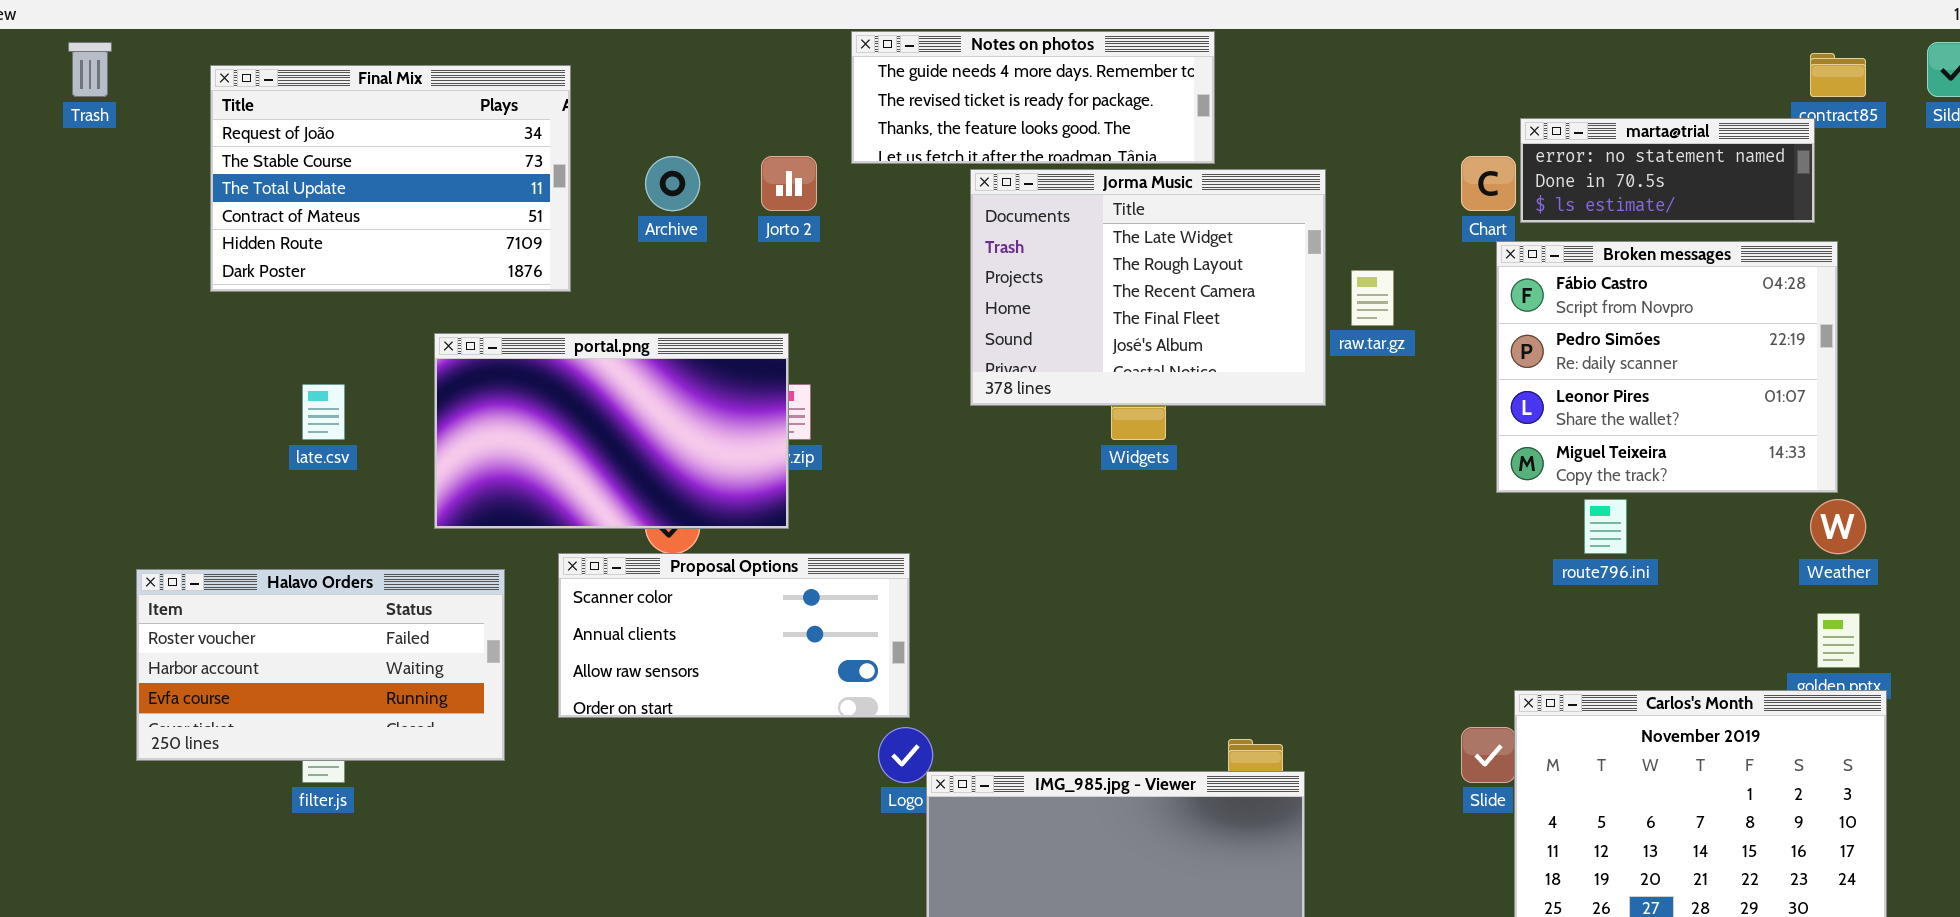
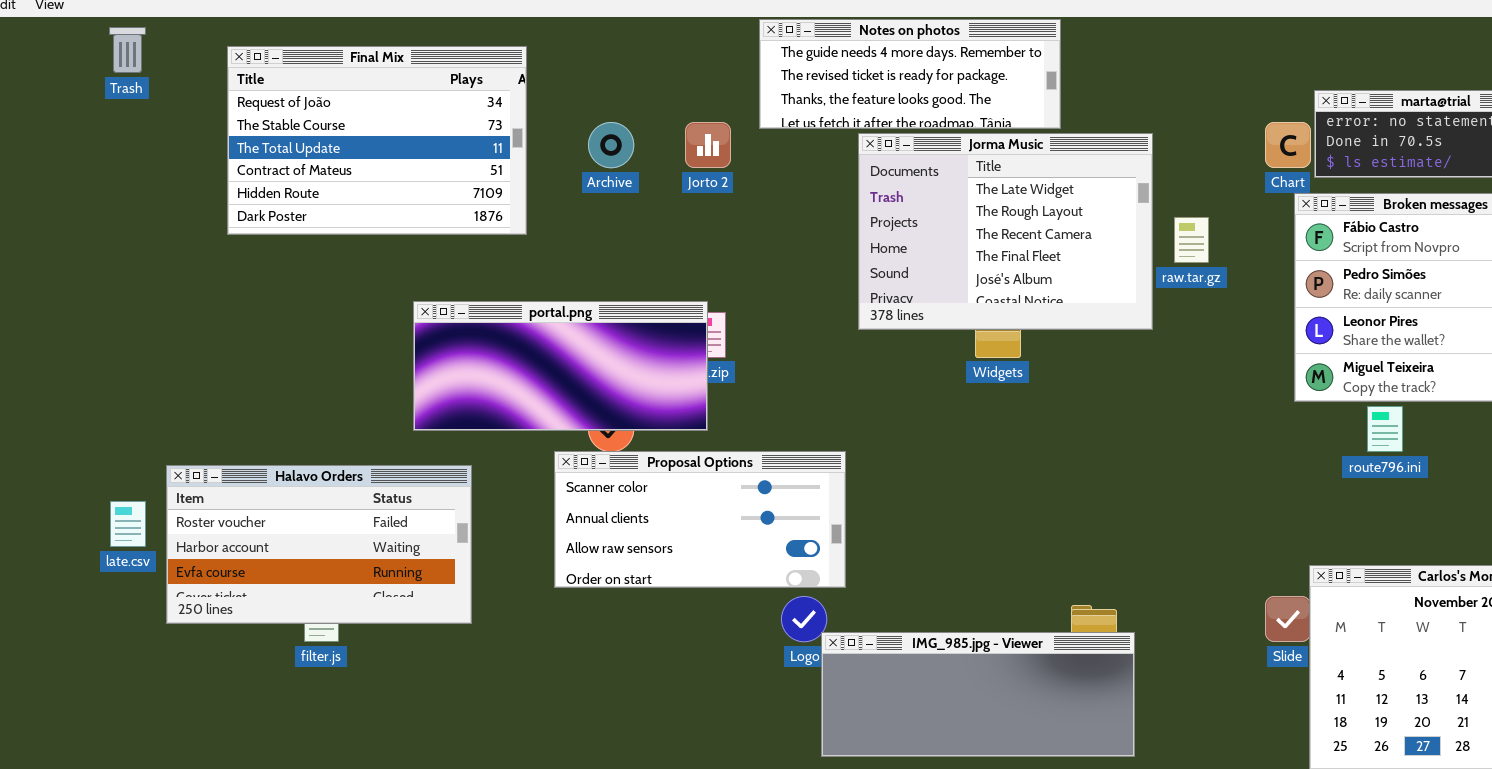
portal.png: [434,333,789,529] -> [413,301,708,431], resized
late.csv: [302,384,345,440] -> [110,501,146,547], moved
Proposal Options: [558,553,910,718] -> [554,451,846,588], moved

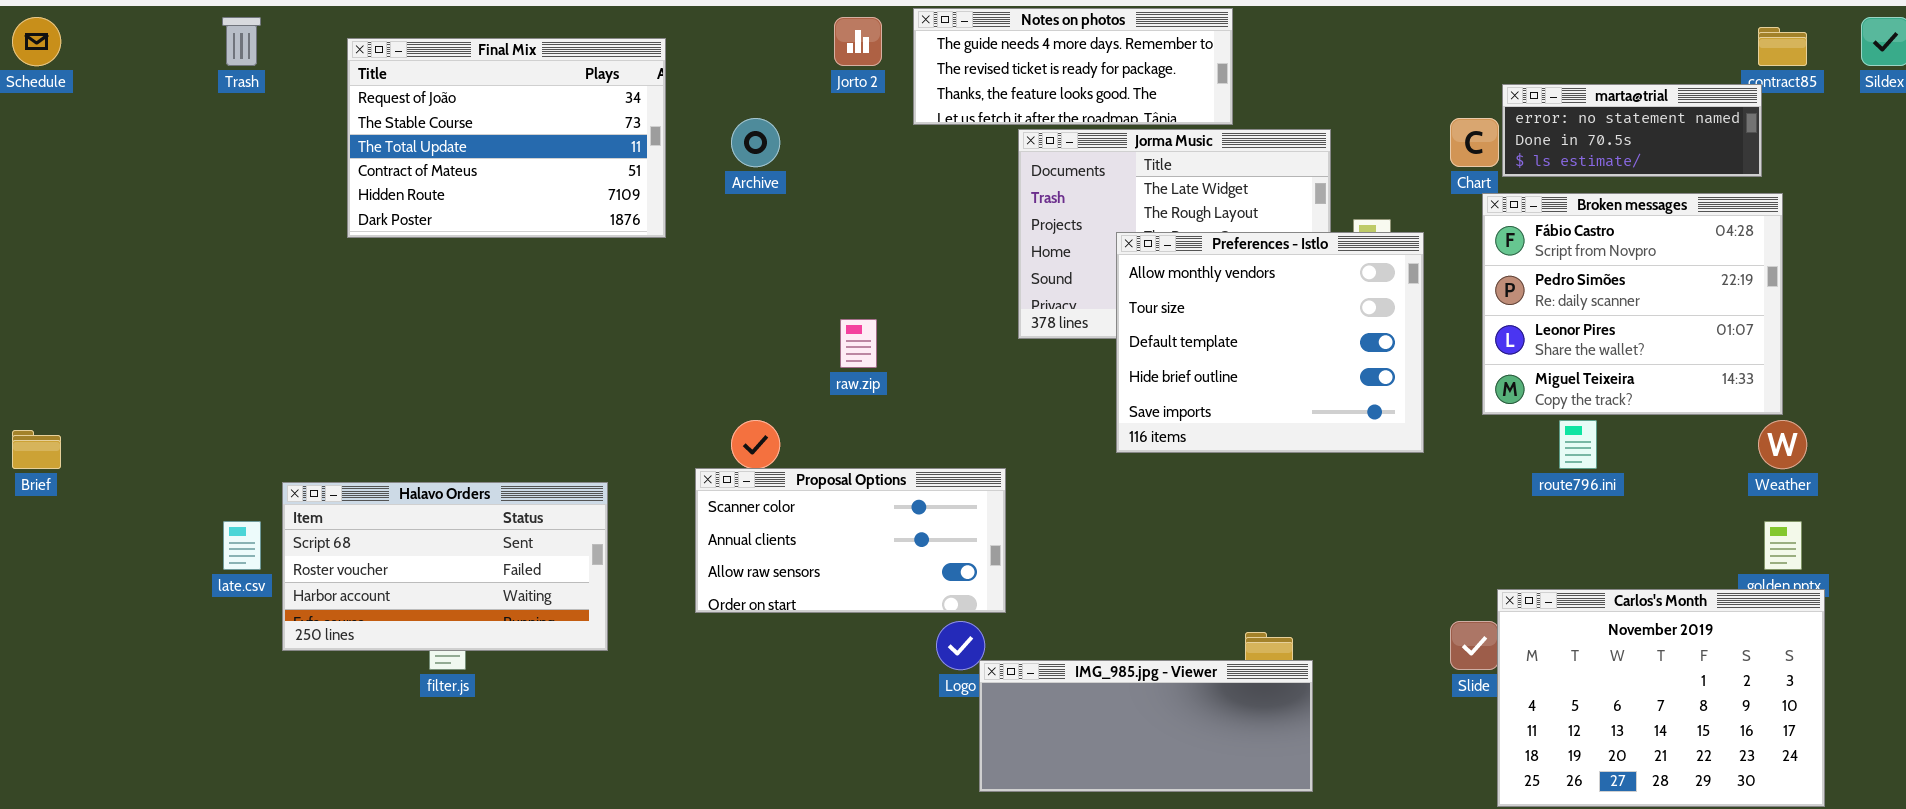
Jorto 2: [685,122,731,168] -> [834,17,882,66], moved
Preferences - Istlo: none -> [1116,232,1424,453], opened
portal.png: [413,301,708,431] -> none, closed
Halavo Orders: [166,465,472,624] -> [282,482,608,651], scrolled up 1 row

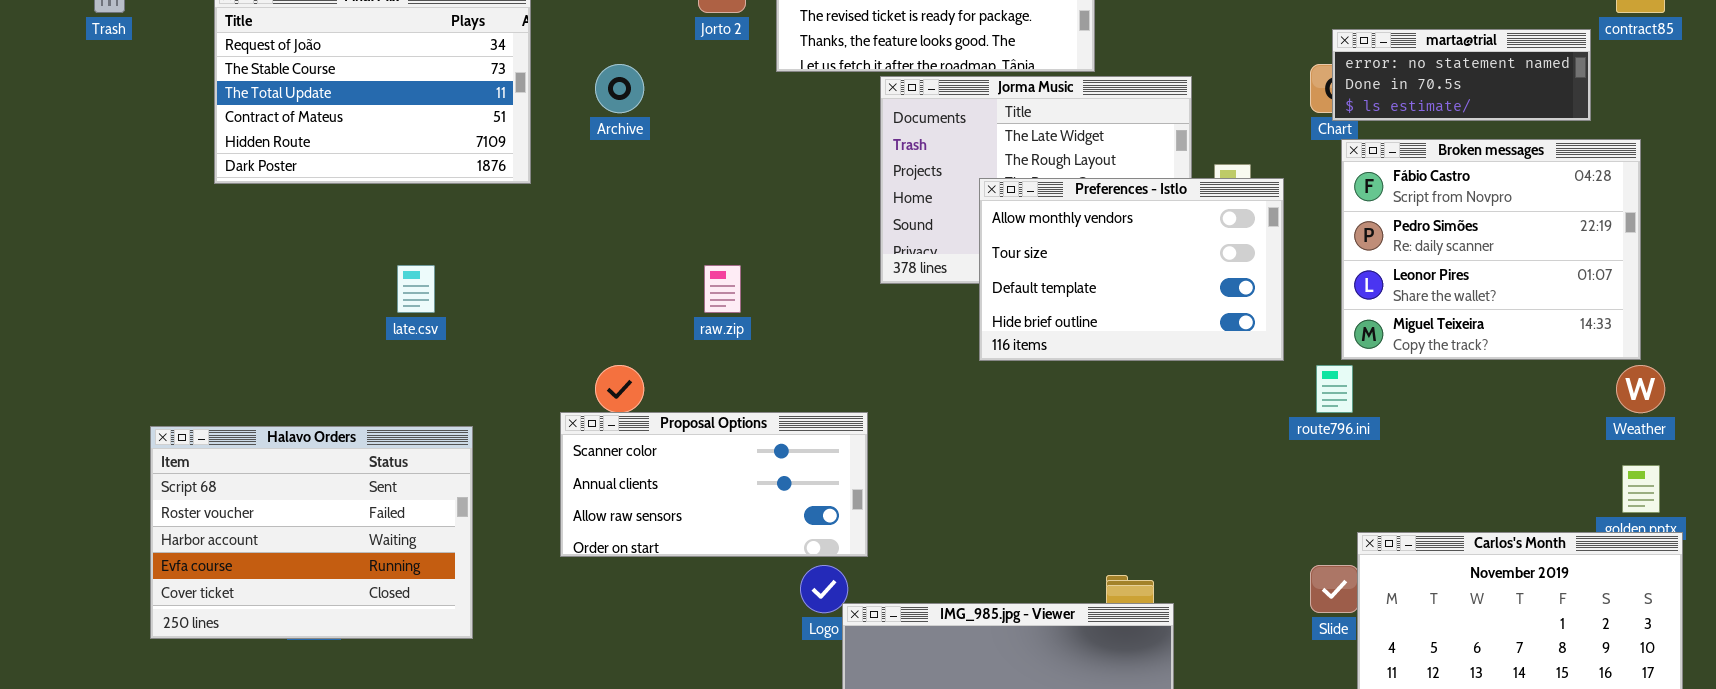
marta@trial: [1502,84,1762,177] -> [1332,29,1591,121], moved
Preferences - Istlo: [1116,232,1424,453] -> [979,178,1284,361], resized
route796.ini: [1559,420,1597,469] -> [1316,365,1353,413], moved
Halavo Orders: [282,482,608,651] -> [150,426,473,639], resized
late.csv: [223,521,261,570] -> [397,265,435,313], moved

